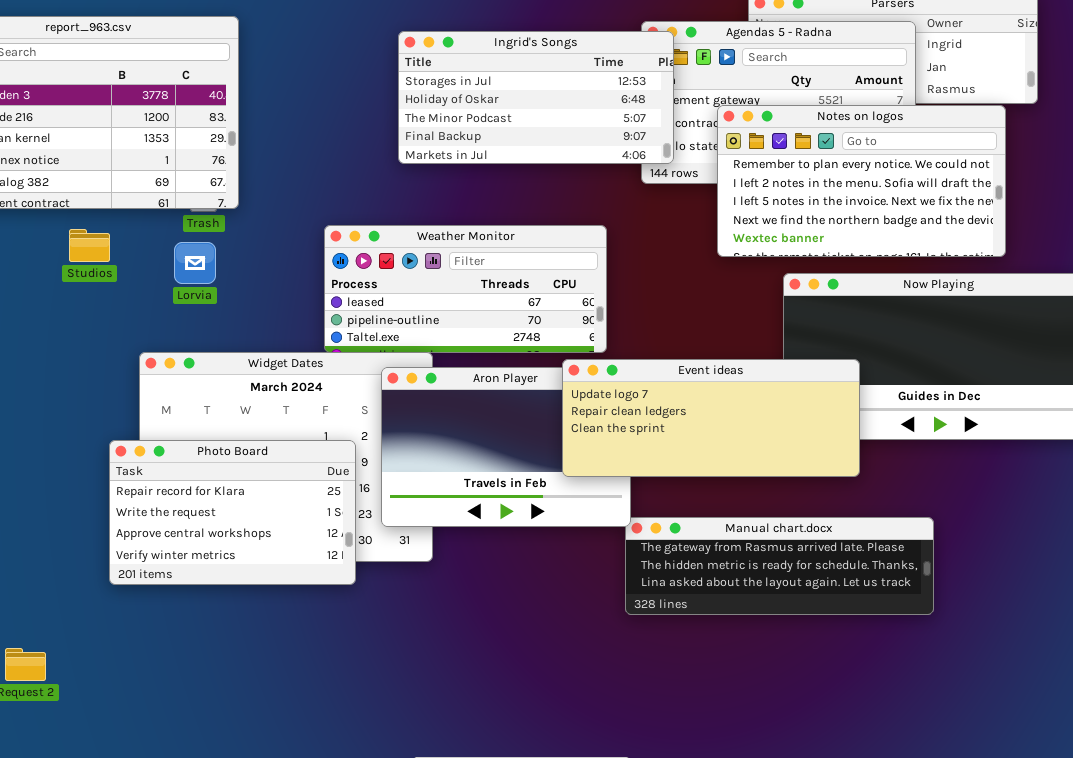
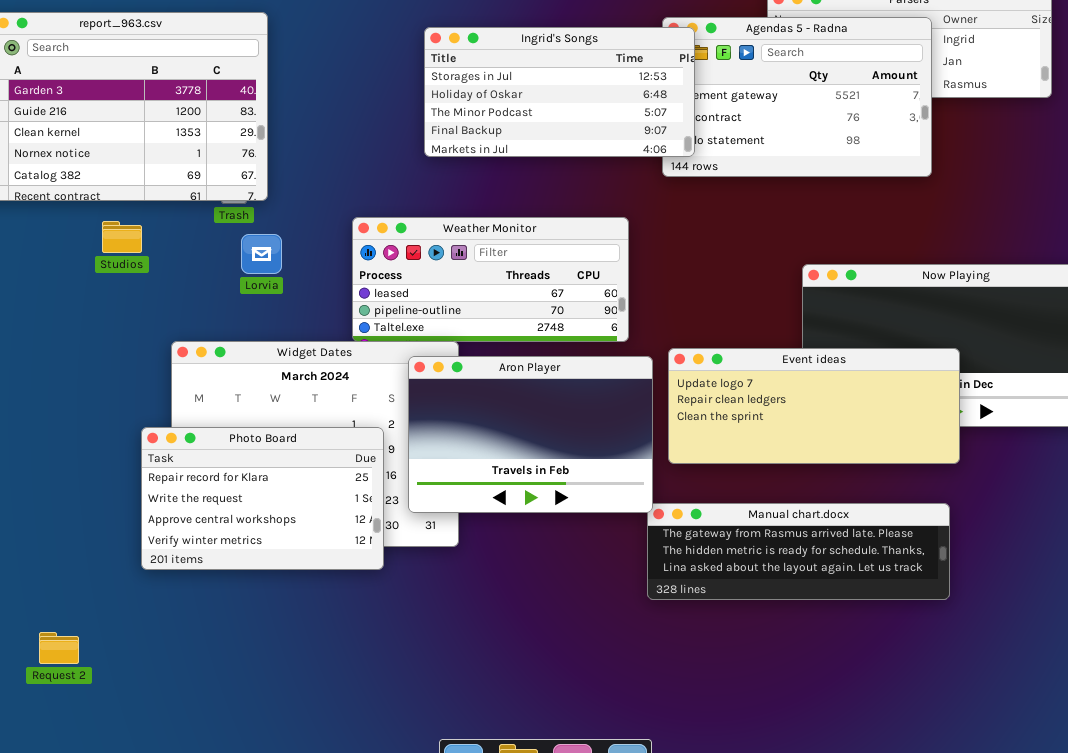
Notes on logos: [717,105,1006,257] -> none, closed
Lorvia: [174,242,216,284] -> [241,234,282,274], moved
Event ideas: [562,359,860,477] -> [668,348,960,464], moved

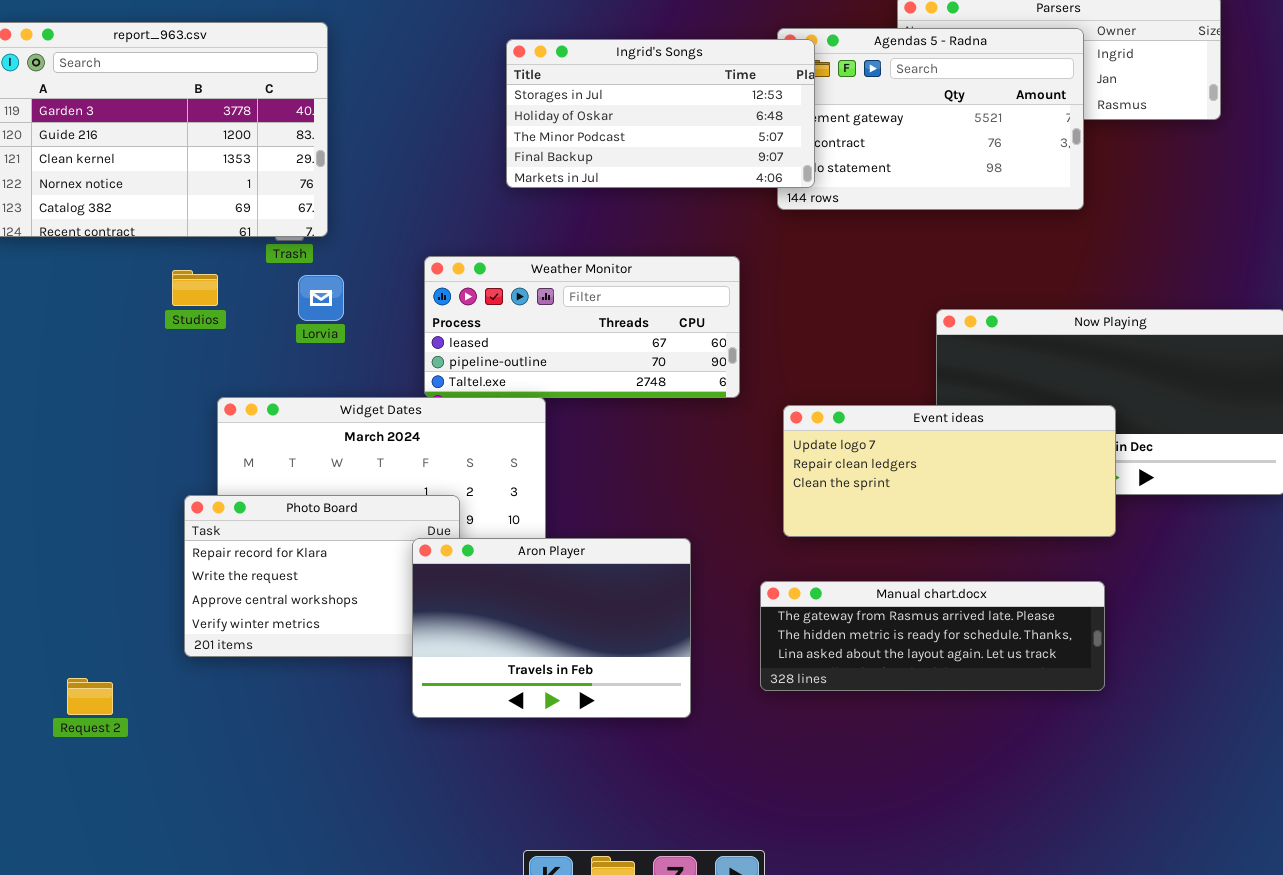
Studios: [102,221,142,253] -> [172,270,218,306], moved
Aron Player: [408,356,653,513] -> [412,538,691,718], moved
Request 2: [39,632,79,664] -> [67,678,113,715], moved

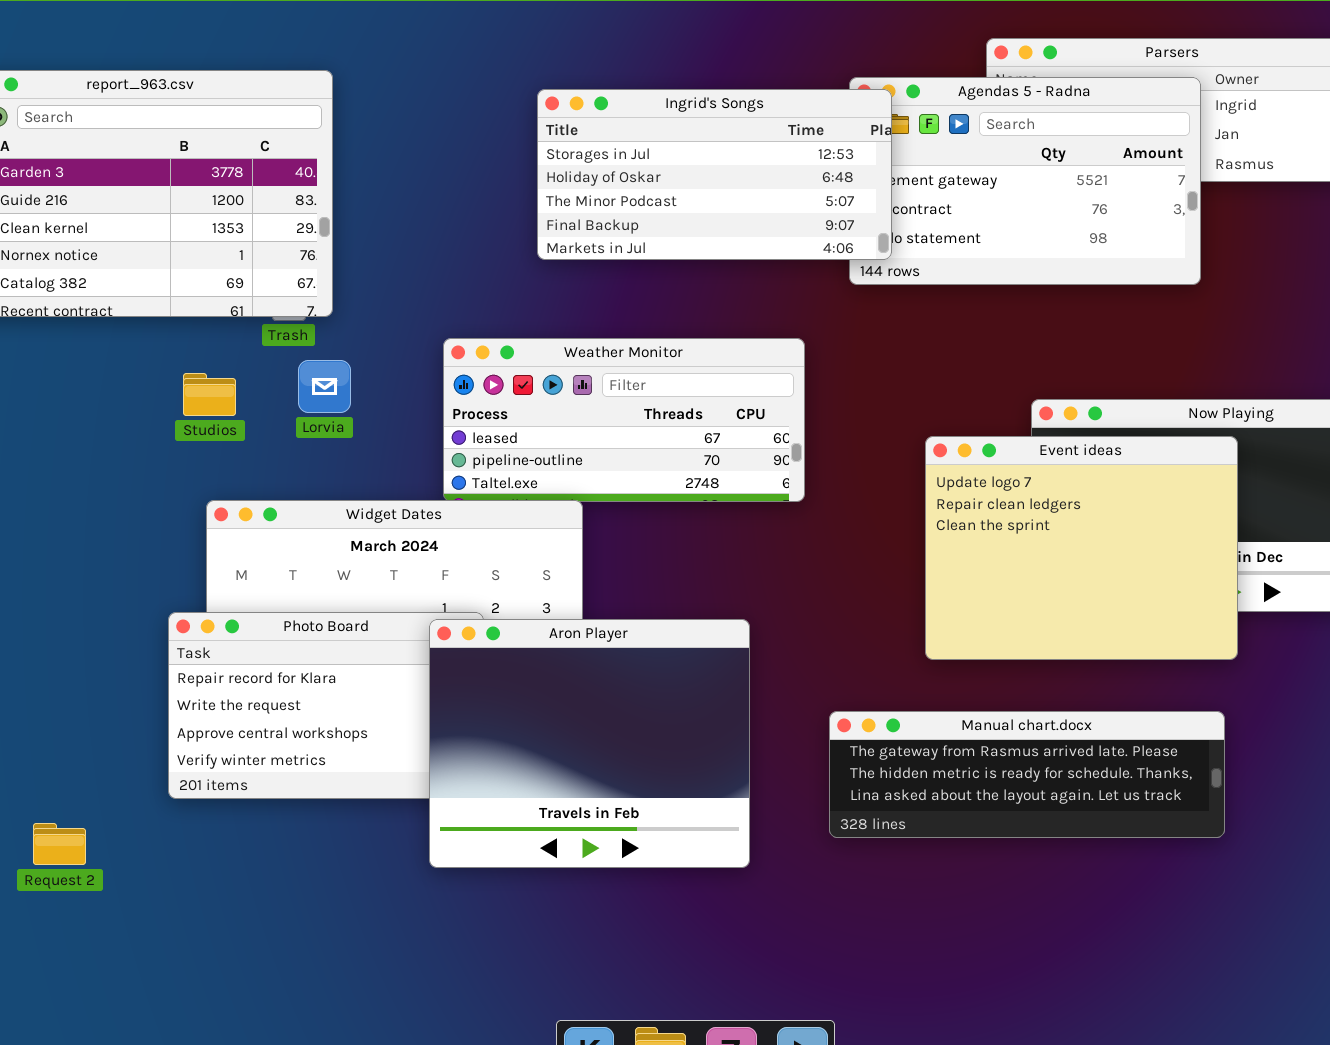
Studios: [172,270,218,306] -> [183,373,236,416], moved
Event ideas: [783,405,1116,537] -> [925,436,1238,660], resized
Aron Player: [412,538,691,718] -> [429,619,750,868], resized

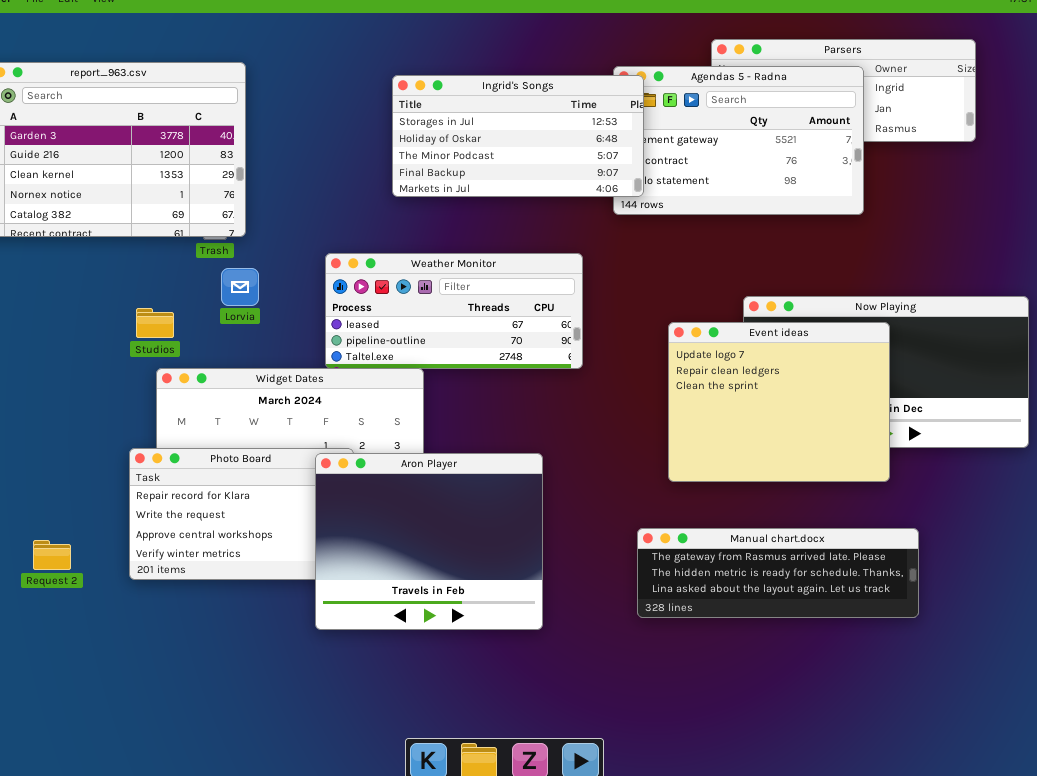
Studios: [183,373,236,416] -> [136,308,174,338], moved
Manual chart.docx: [829,711,1225,838] -> [637,528,919,618], moved
Request 2: [33,823,86,865] -> [33,540,71,570], moved

